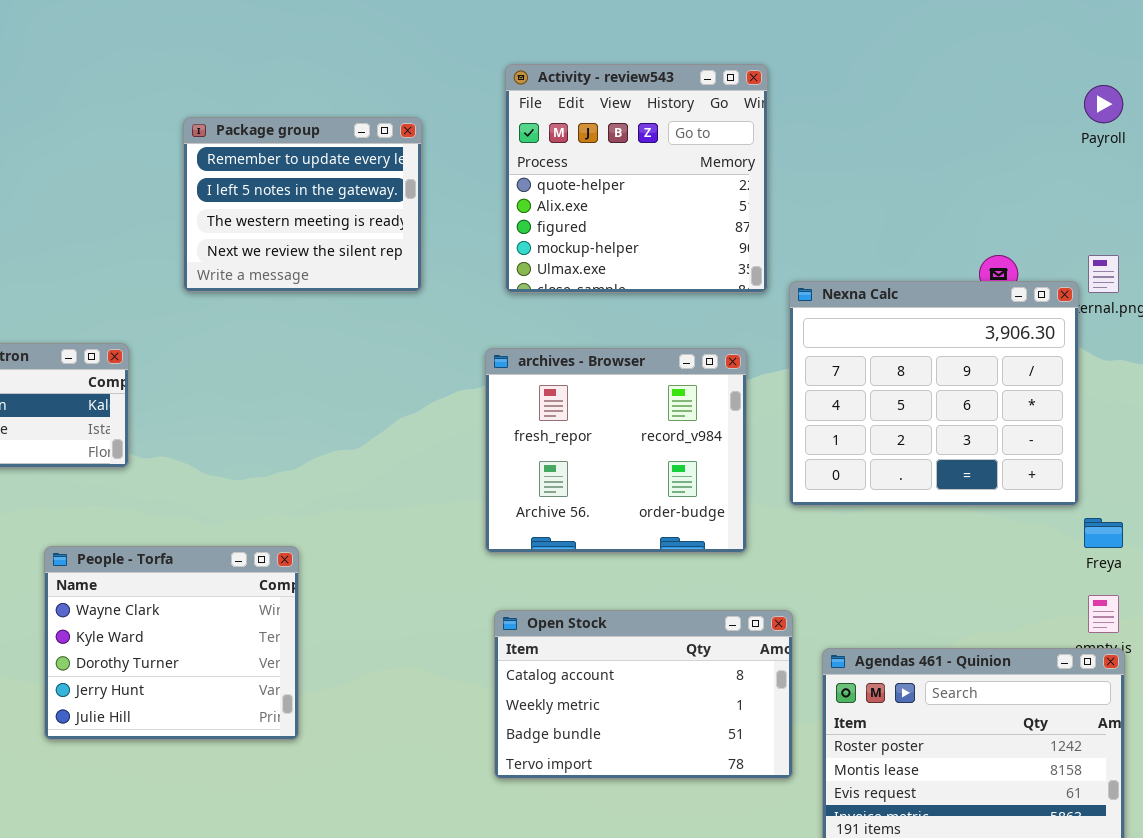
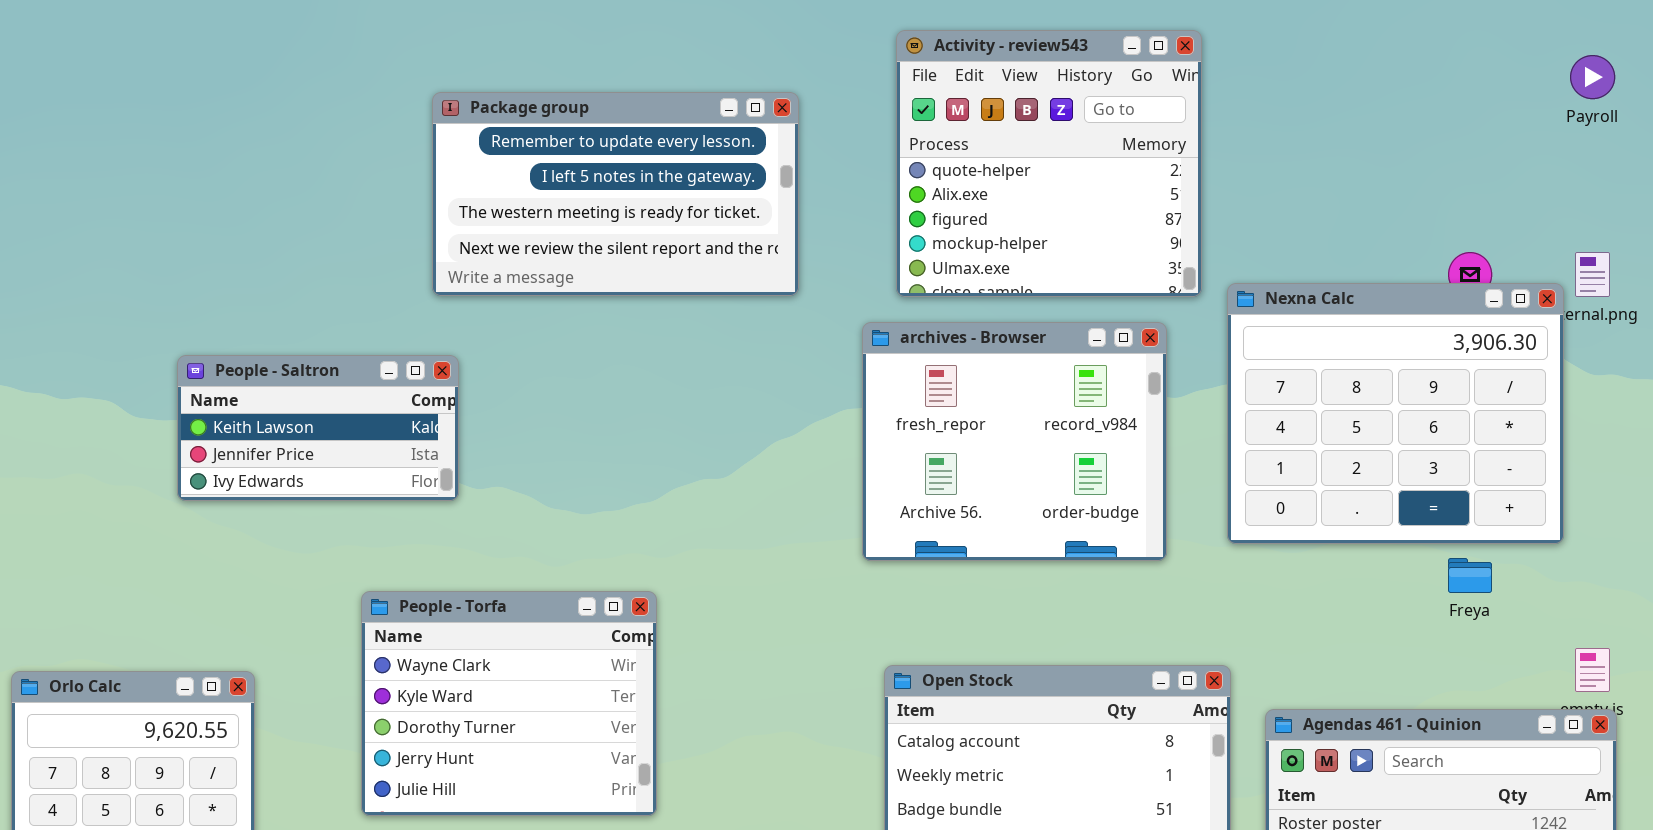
Package group: [183,117,422,292] -> [432,92,799,296], resized
archives - Browser: [485,348,747,553] -> [862,322,1167,561], moved
Freya: [1084,518,1123,548] -> [1448,558,1492,593], moved

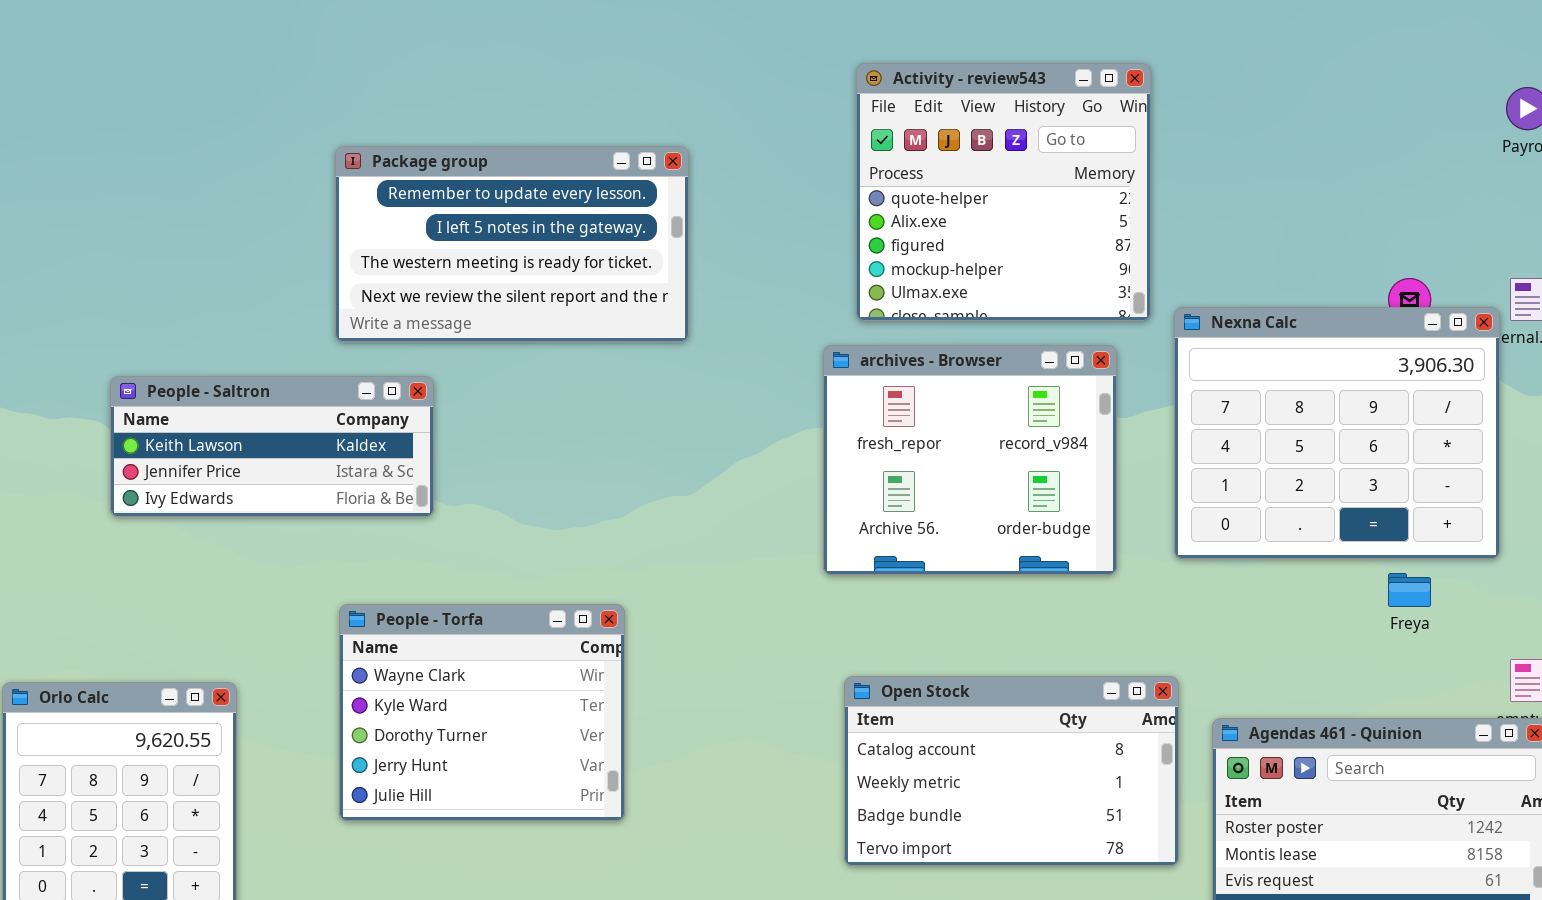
Package group: [432,92,799,296] -> [335,146,689,342], moved
People - Saltron: [177,355,459,501] -> [110,376,434,517], resized

